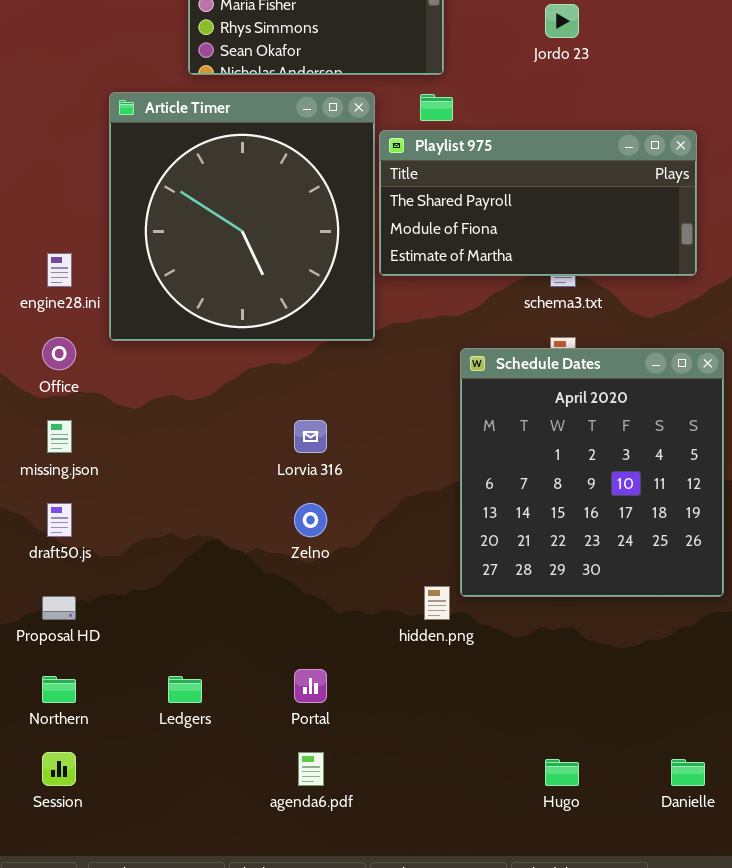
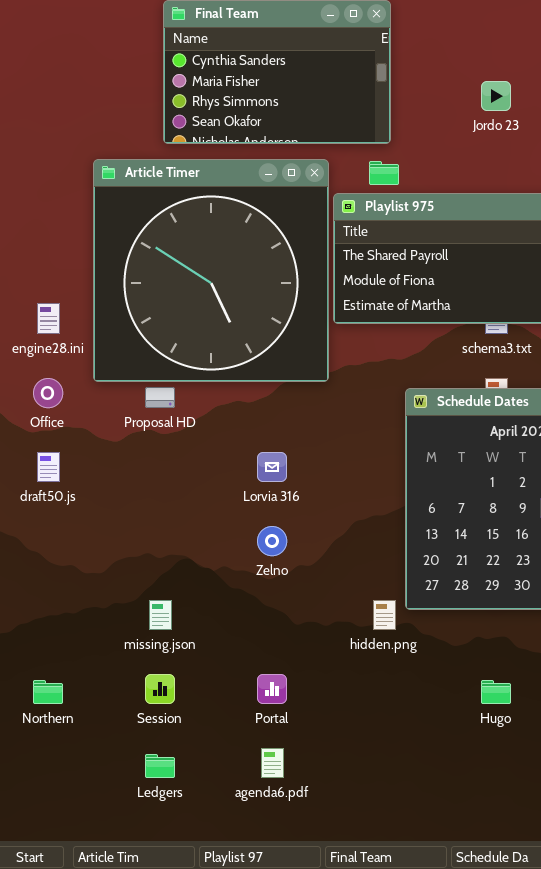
missing.json: [47,420,72,453] -> [149,600,172,630], moved
draft50.js: [47,503,72,537] -> [37,452,60,482], moved
Proposal HD: [42,596,76,620] -> [145,387,175,408], moved
Ledgers: [168,676,202,703] -> [145,754,175,778], moved
Session: [42,752,76,786] -> [145,674,175,704], moved
Hugo: [545,759,579,786] -> [481,680,511,704], moved

